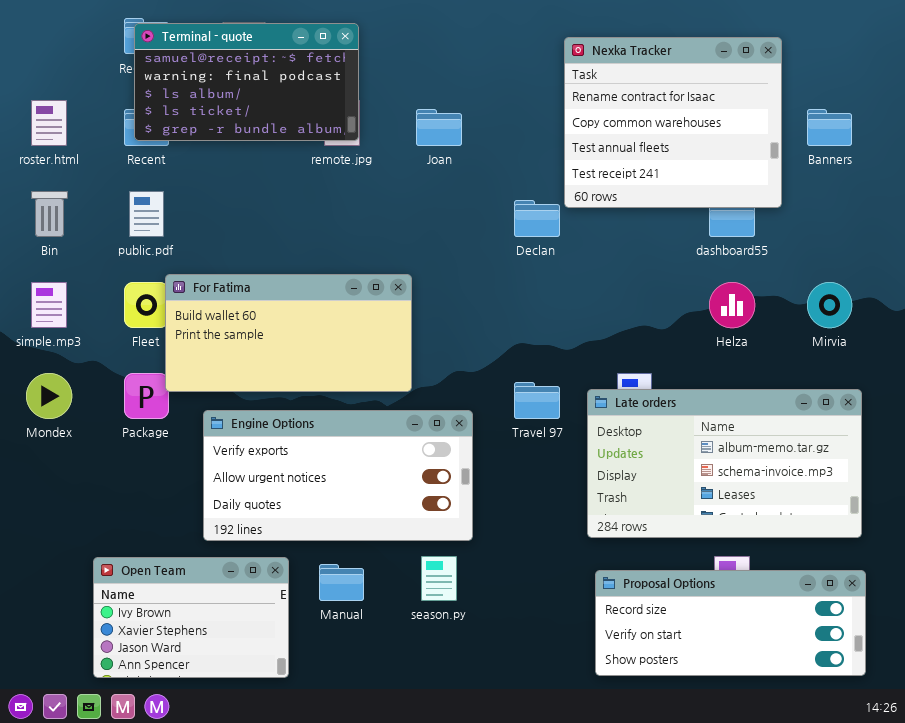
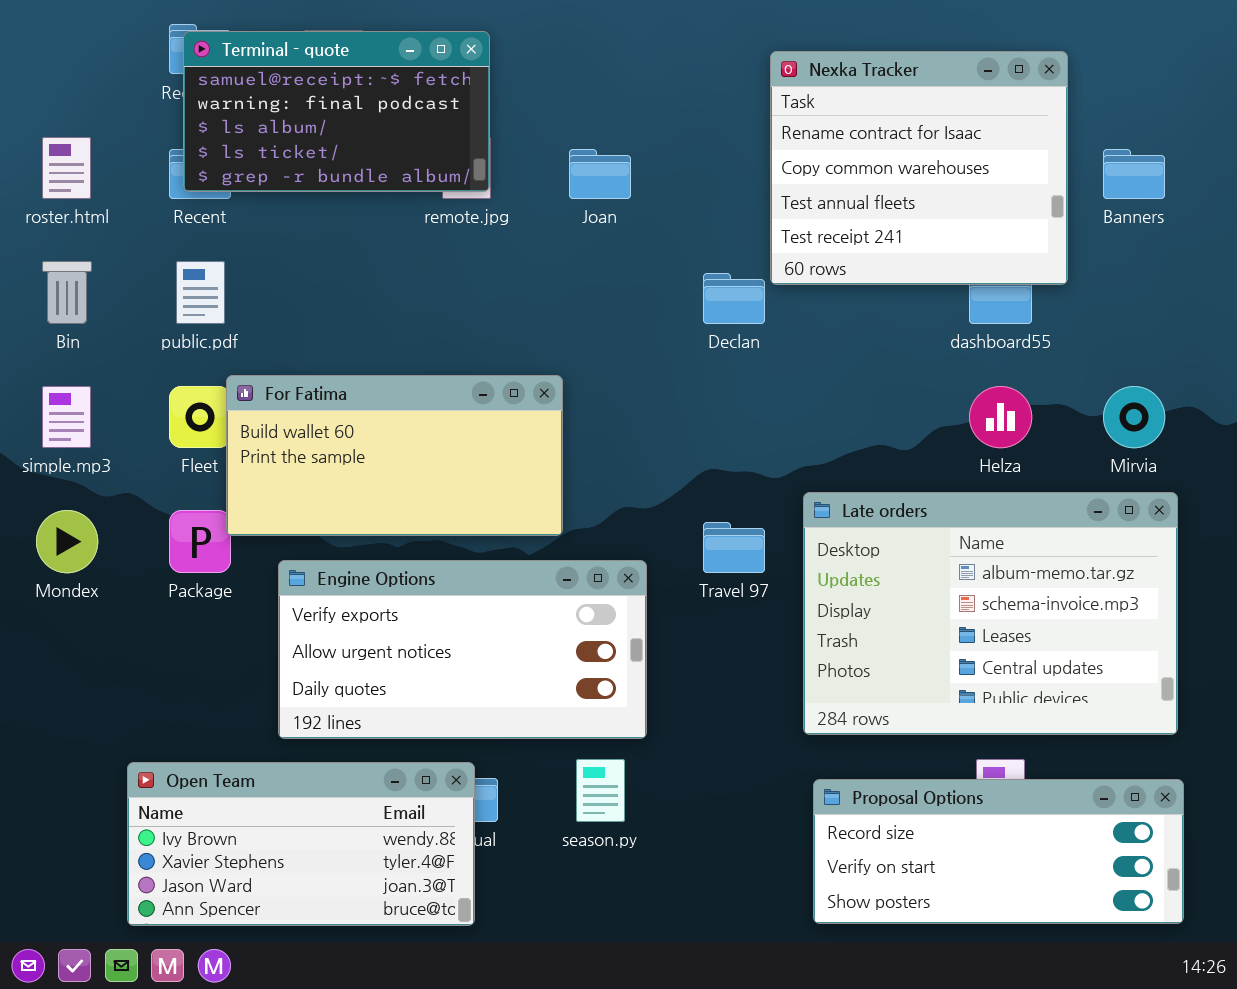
Late orders: [587,389,862,538] -> [803,492,1178,735], resized
Open Team: [93,557,289,678] -> [127,762,475,926], resized

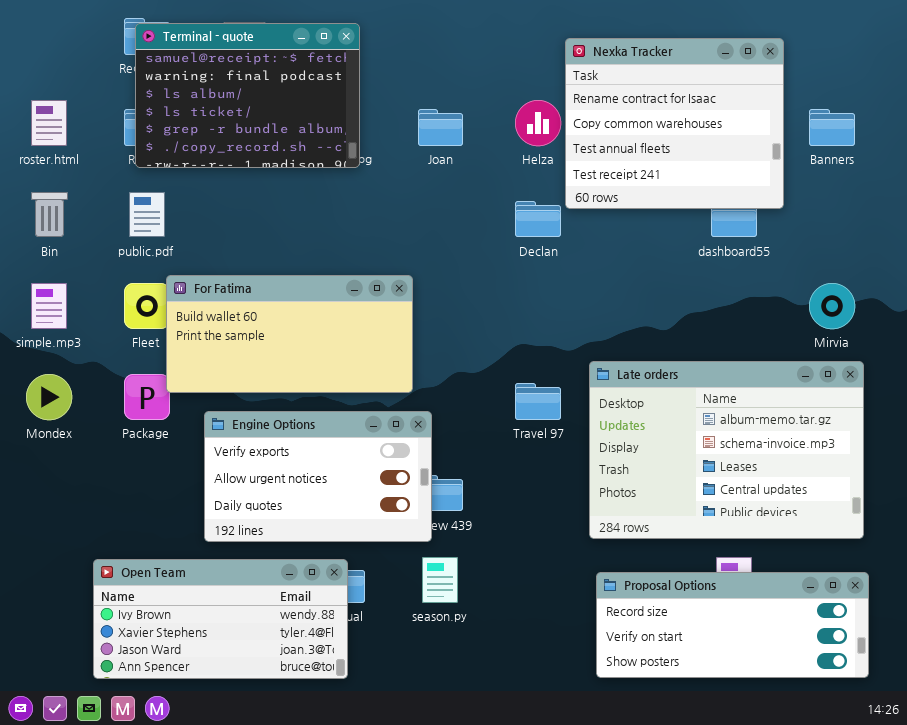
Terminal - quote: [183,31,490,192] -> [135,23,360,168], resized
Helza: [969,386,1032,448] -> [515,100,561,146], moved
Engine Options: [278,560,647,739] -> [204,411,432,542], resized

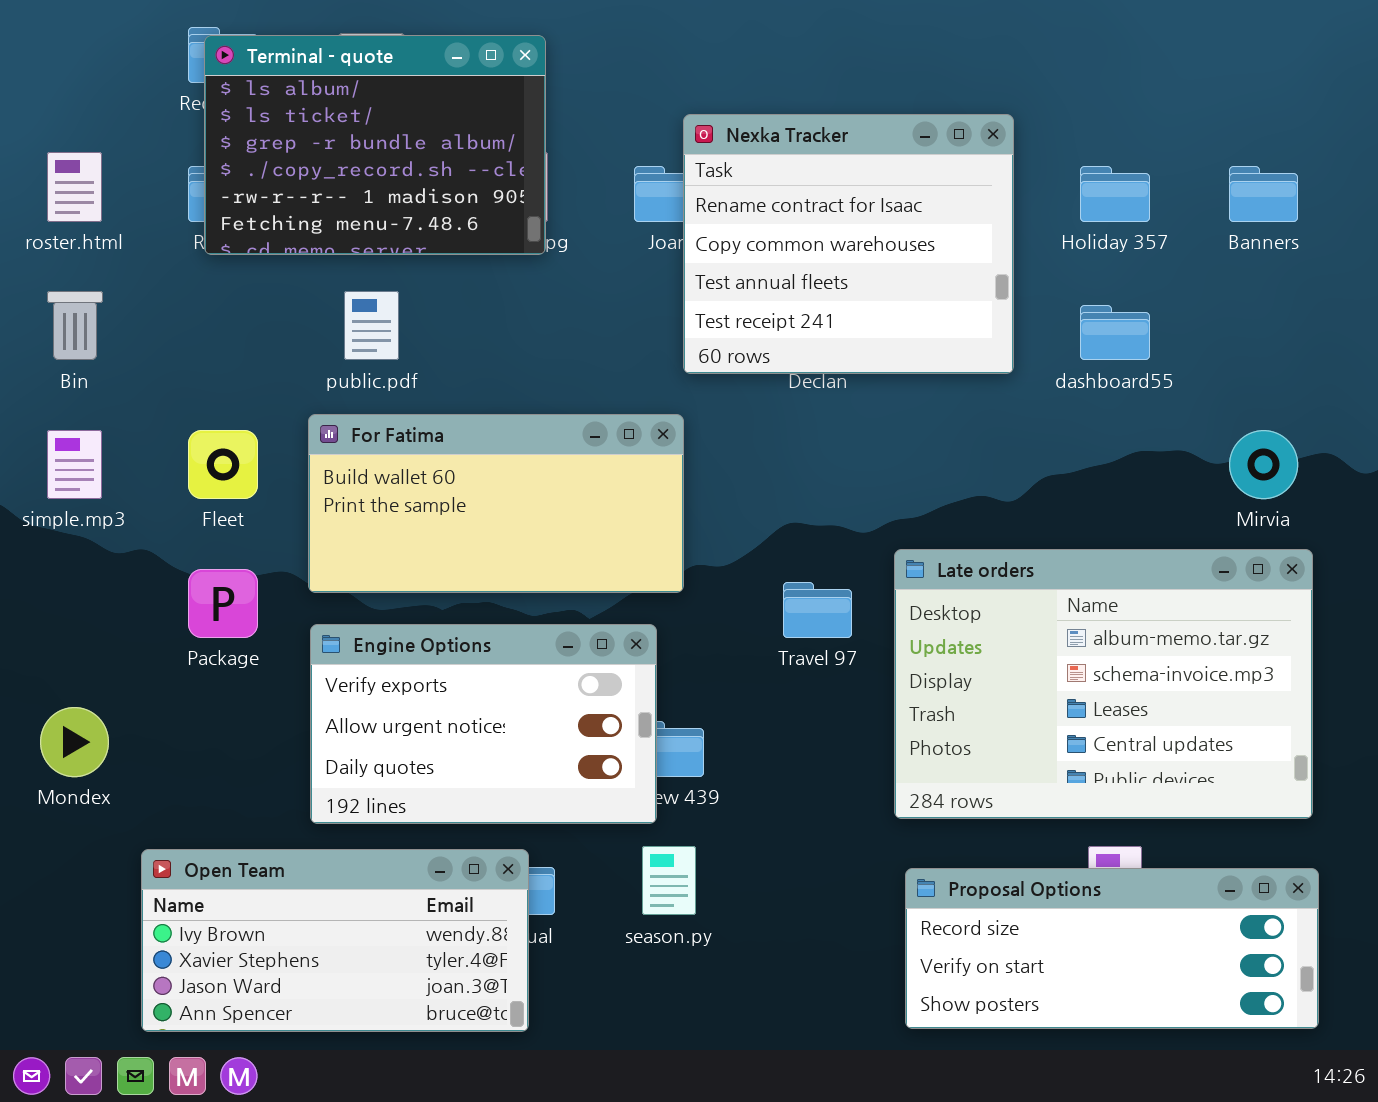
Terminal - quote: [135,23,360,168] -> [204,35,546,255], scrolled down 2 rows
Nexka Tracker: [565,38,784,209] -> [683,114,1014,374], moved
public.pdf: [129,192,165,237] -> [344,291,399,360], moved
For Fatima: [166,275,413,393] -> [308,414,684,593], moved
Mondex: [26,374,72,420] -> [40,707,109,777], moved

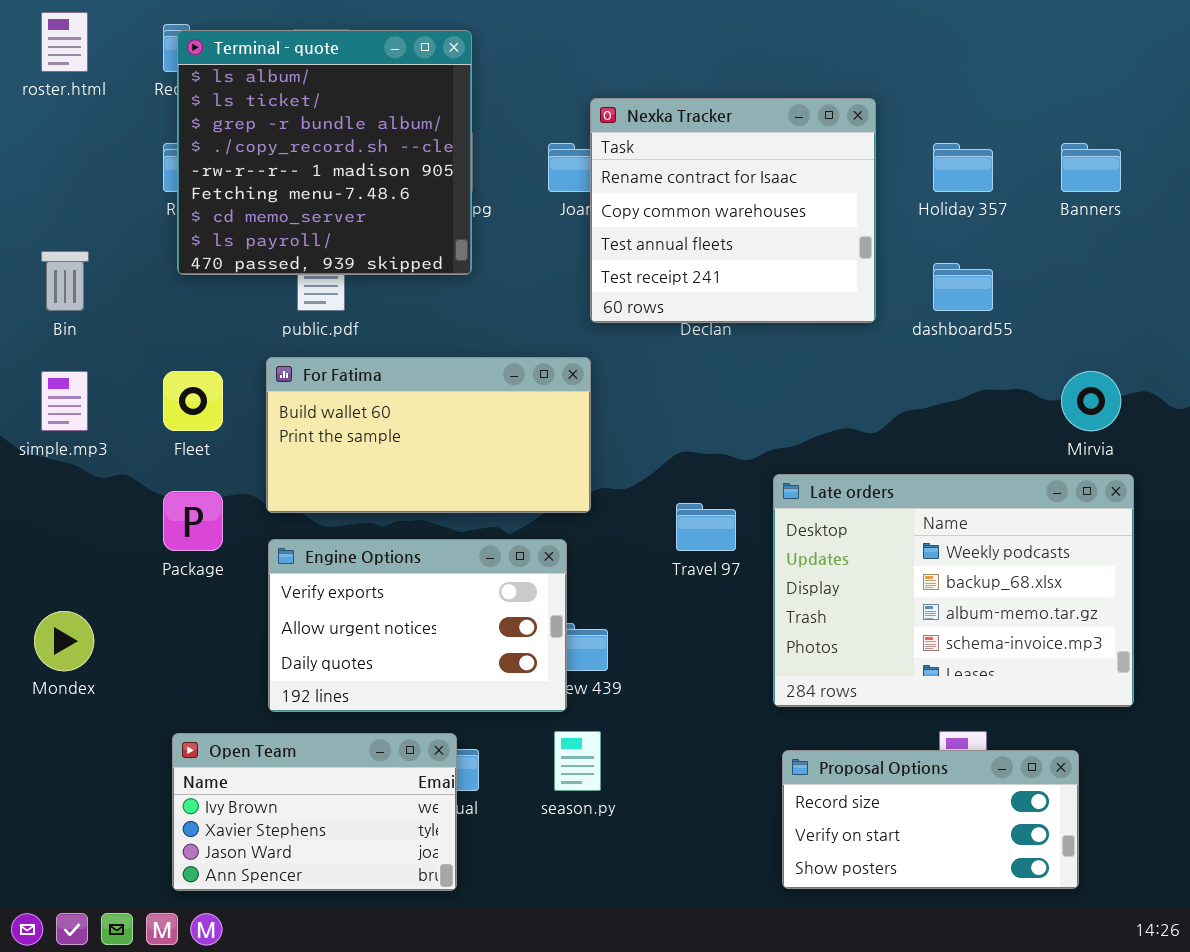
Terminal - quote: [204,35,546,255] -> [177,30,472,275], resized
roster.html: [47,152,102,222] -> [41,12,88,72], moved
Late orders: [894,549,1313,819] -> [773,474,1134,707], scrolled up 2 rows
Open Team: [141,849,529,1032] -> [172,733,457,891], resized
Proposal Options: [905,868,1319,1029] -> [782,750,1079,889], resized

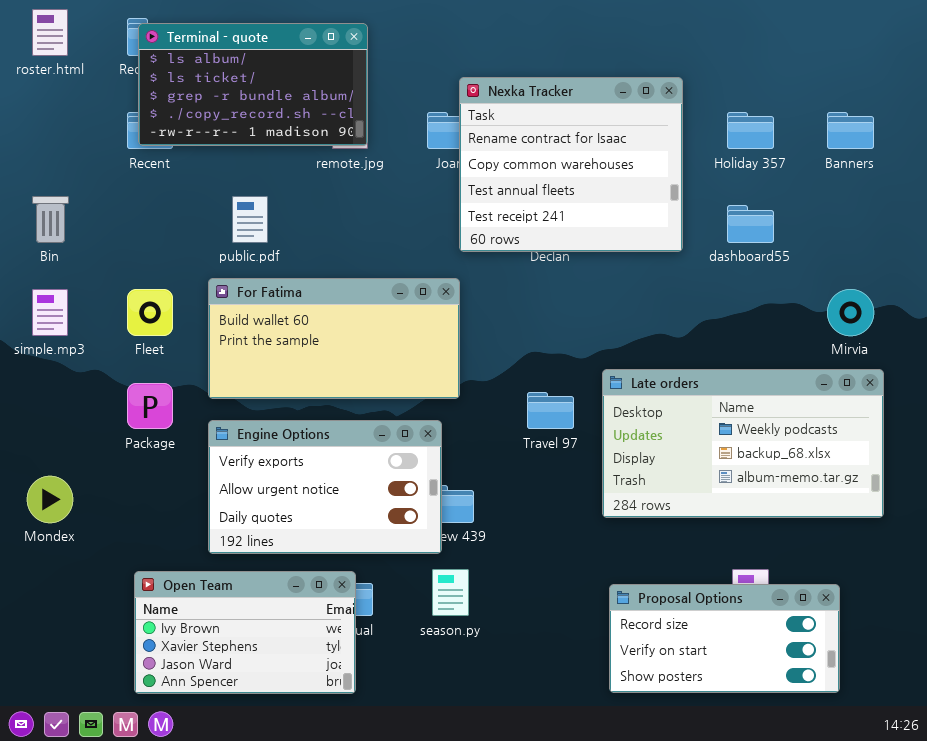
Terminal - quote: [177,30,472,275] -> [138,23,368,146], resized
Late orders: [773,474,1134,707] -> [602,369,884,518], resized

